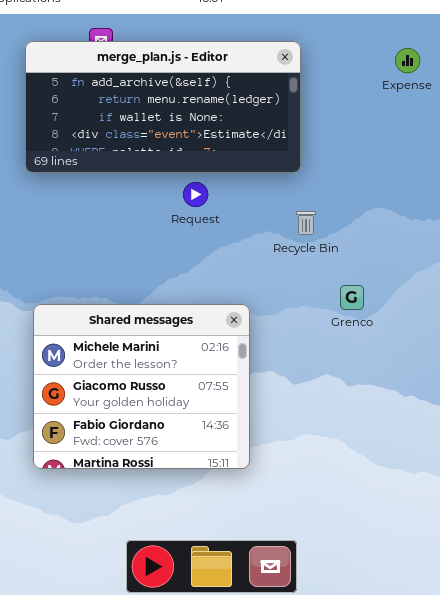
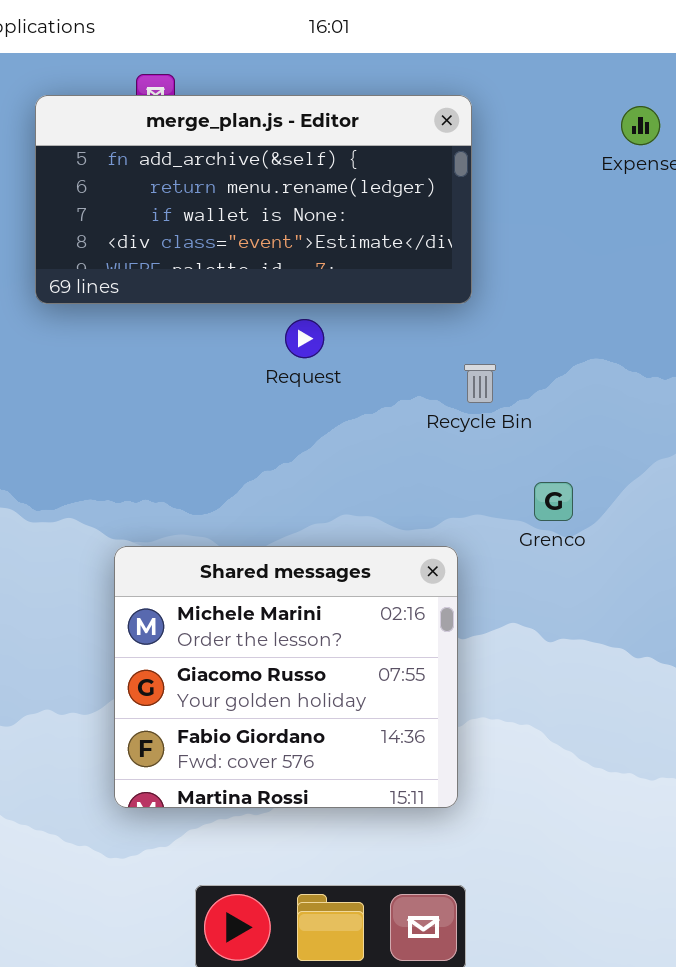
Shared messages: [33,304,250,469] -> [114,546,458,808], moved

